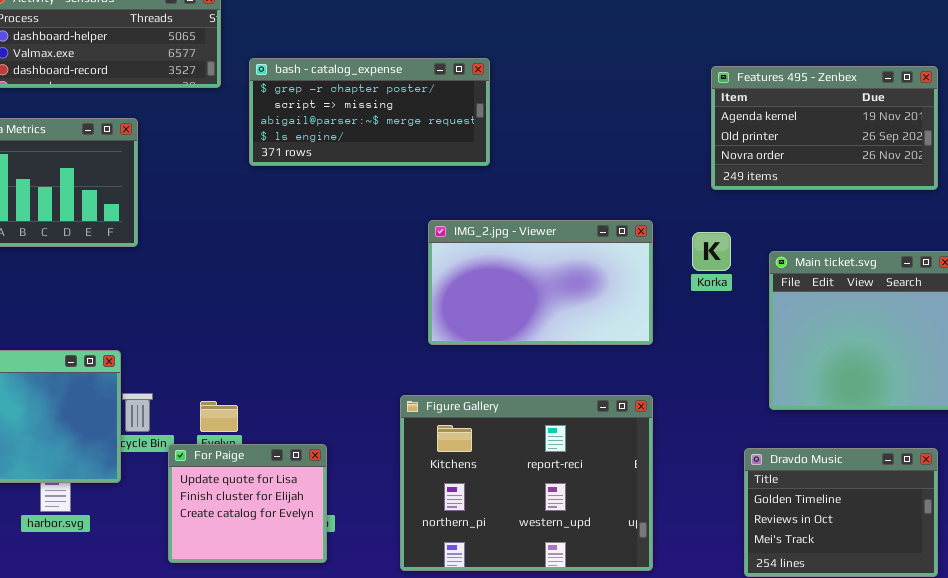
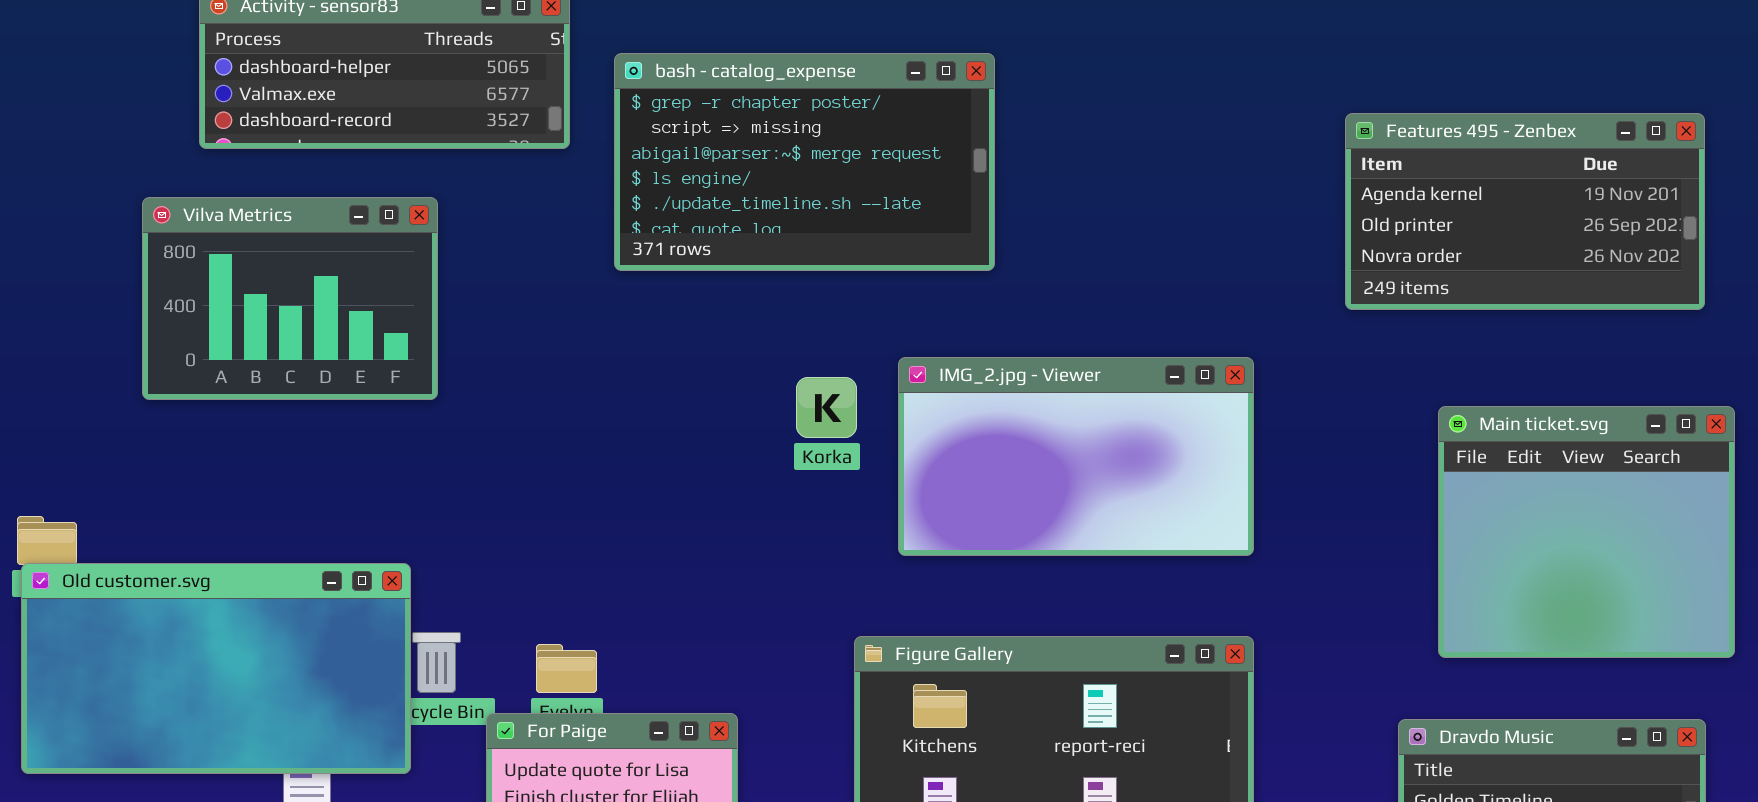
bash - catalog_expense: [249,58,490,166] -> [614,53,995,271], resized
Korka: [692,232,731,271] -> [796,377,857,438], moved

